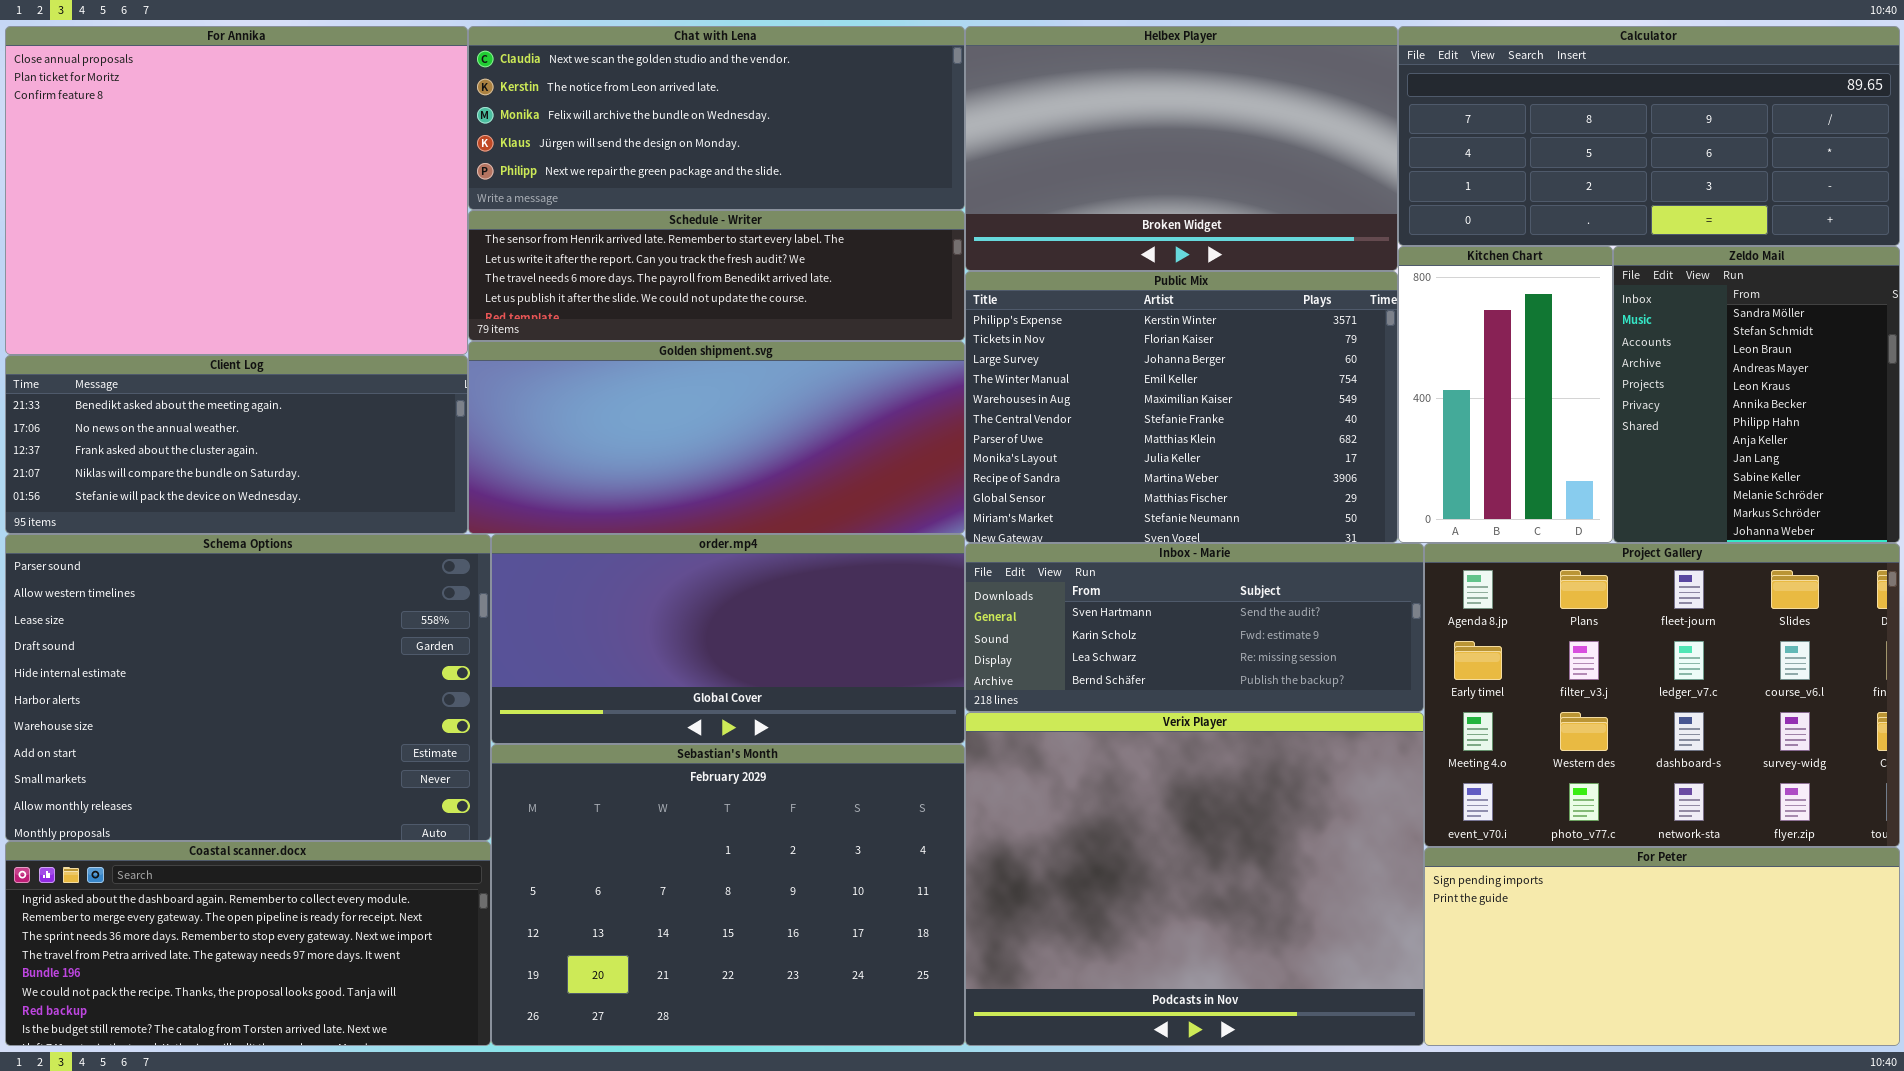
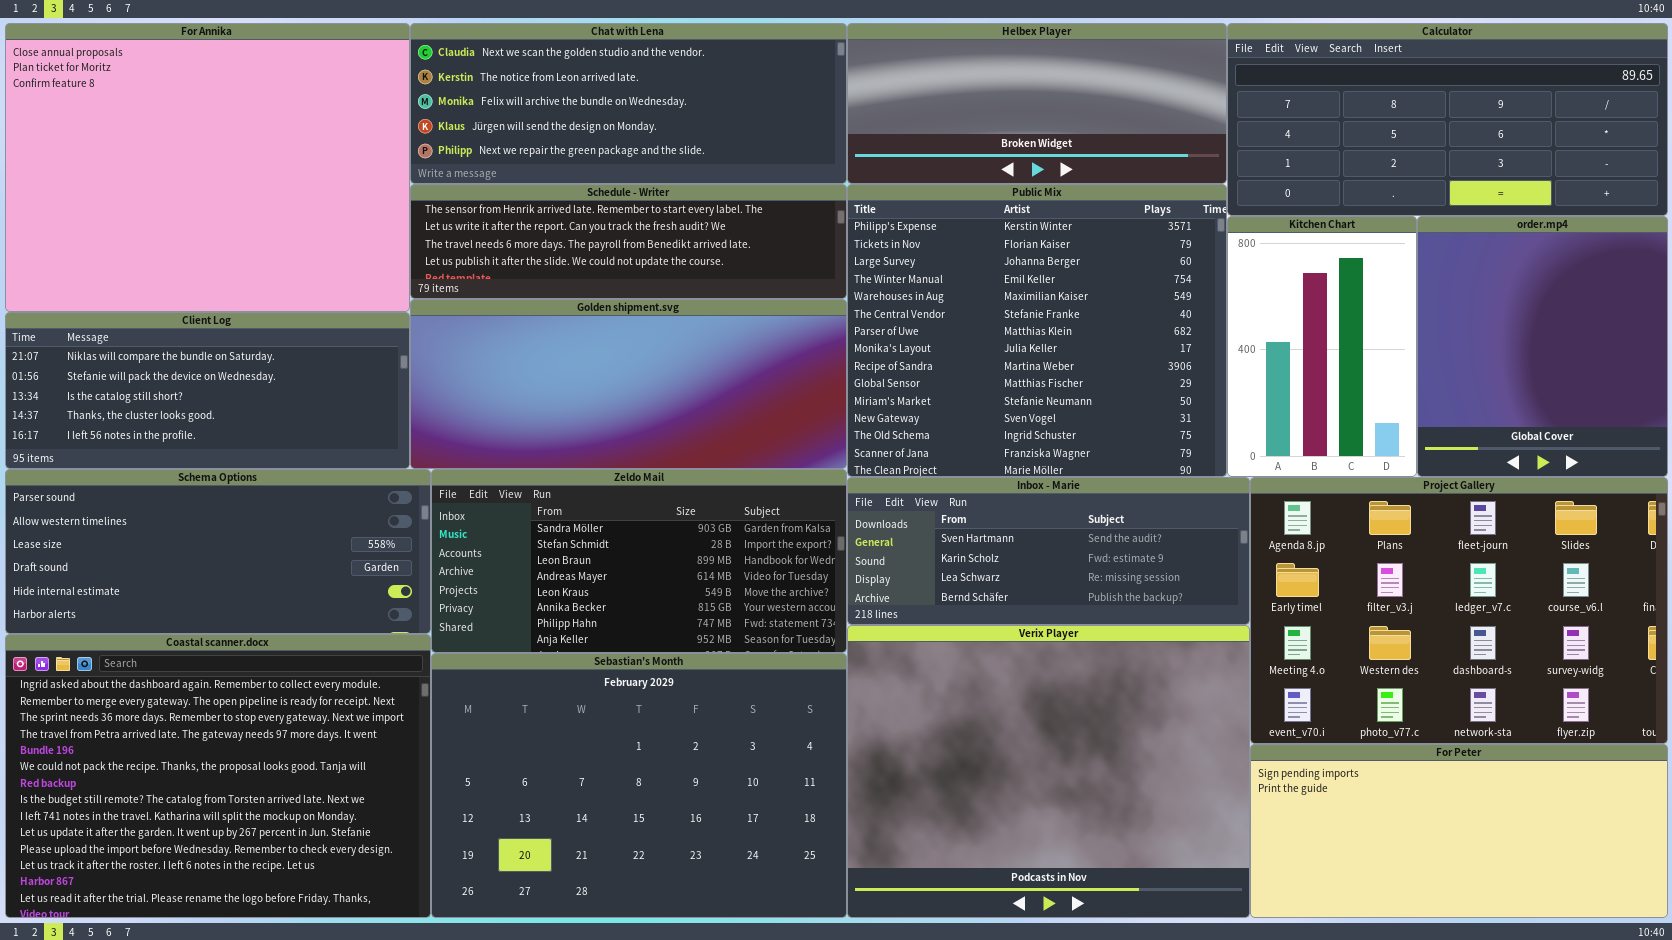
Helbex Player: [965,26,1398,271] -> [847,23,1227,184], resized
Zeldo Mail: [1613,246,1900,543] -> [431,469,847,653], moved, resized
Public Mix: [965,271,1398,543] -> [847,184,1227,477], resized
Client Log: [5,355,468,534] -> [5,312,410,469], scrolled down 3 rows
Schema Options: [5,534,491,841] -> [5,469,431,634], resized
order.mp4: [491,534,965,744] -> [1417,216,1668,477], moved, resized
Coastal scanner.docx: [5,841,491,1046] -> [5,634,431,918], resized

